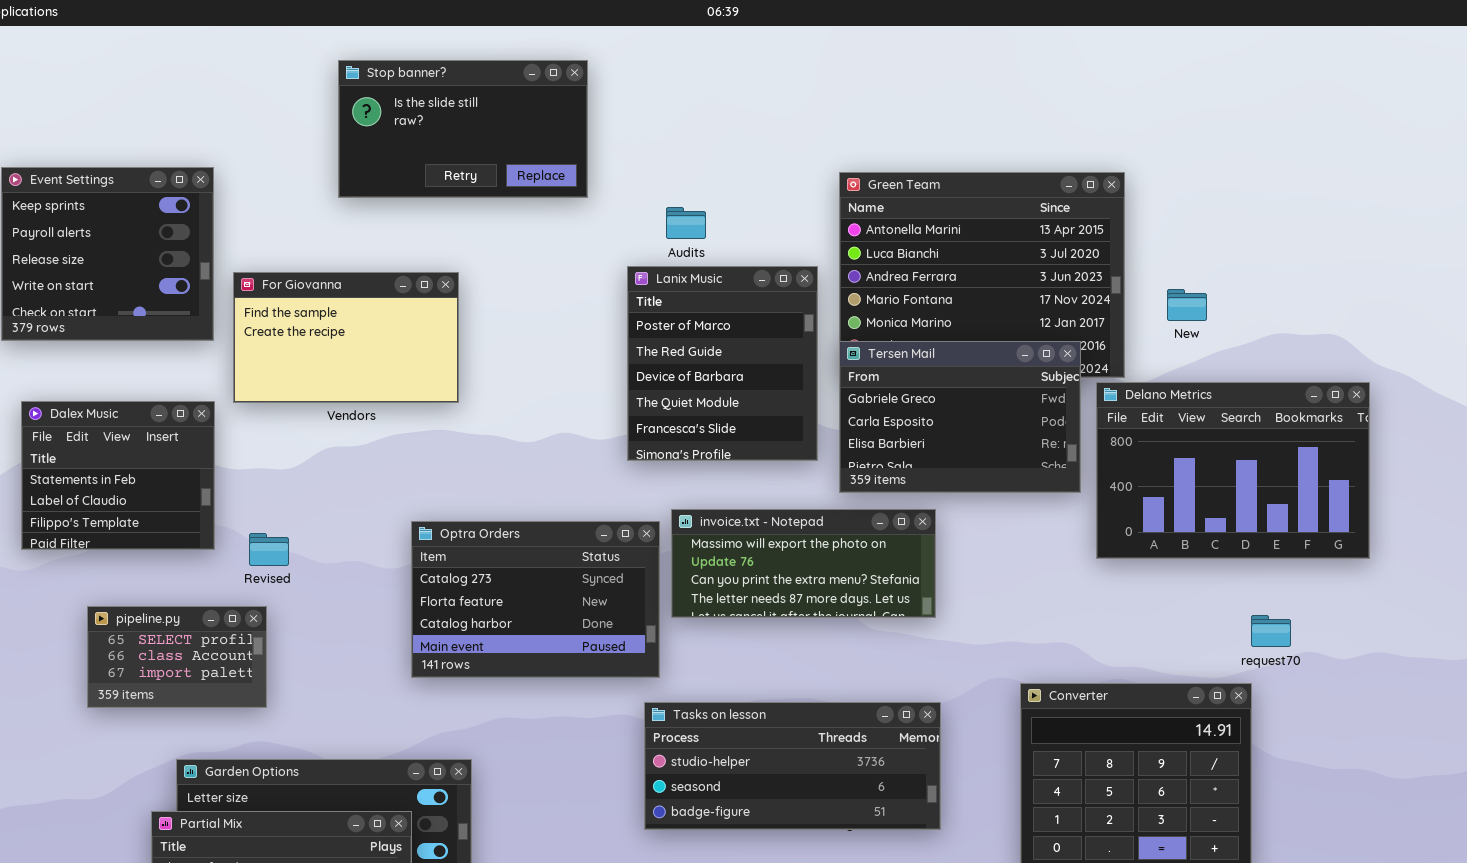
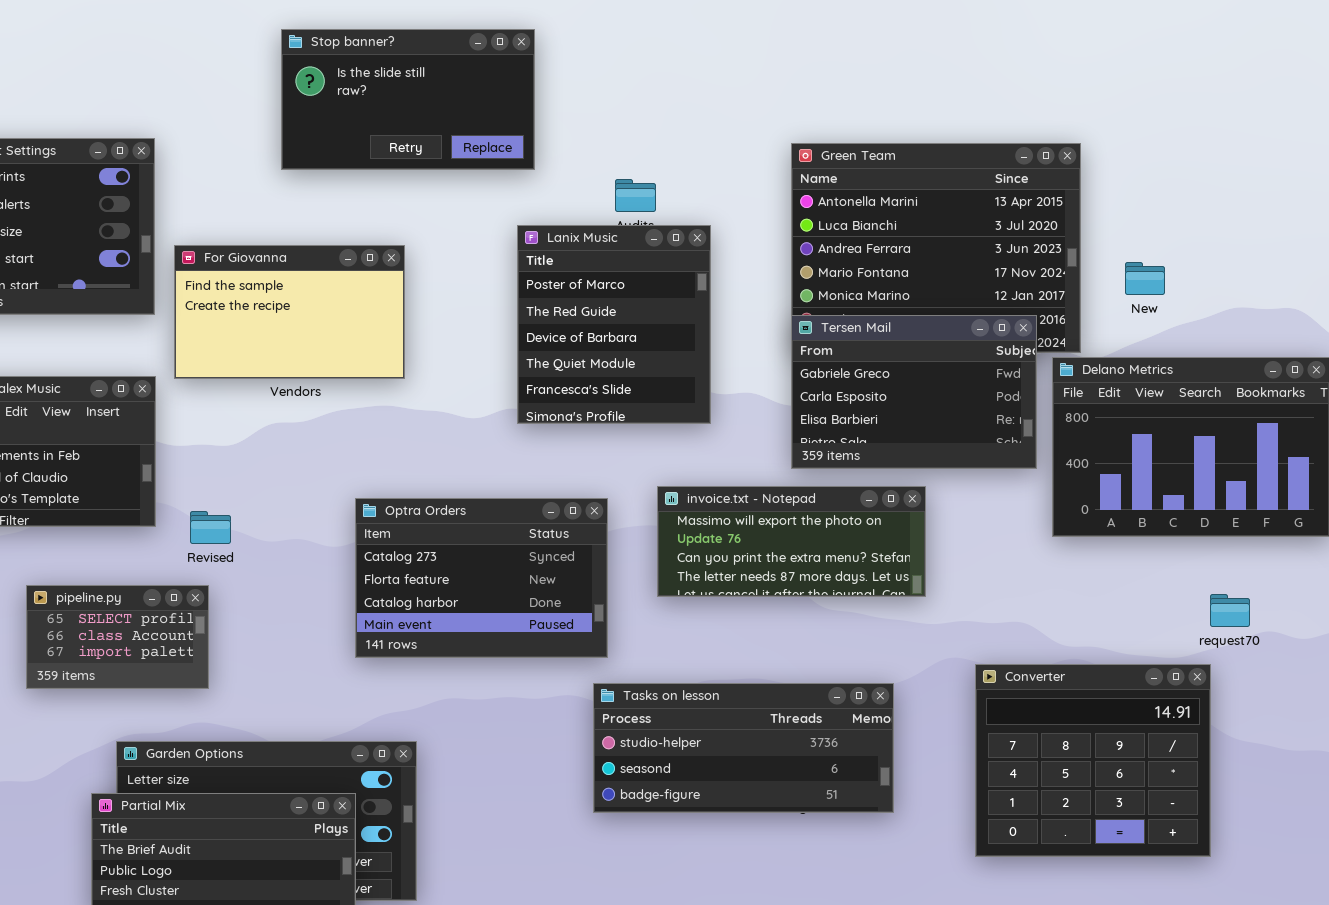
Lanix Music: [627,266,818,461] -> [517,225,711,424], moved
invoice.txt - Notepad: [671,509,936,618] -> [657,486,926,597], moved

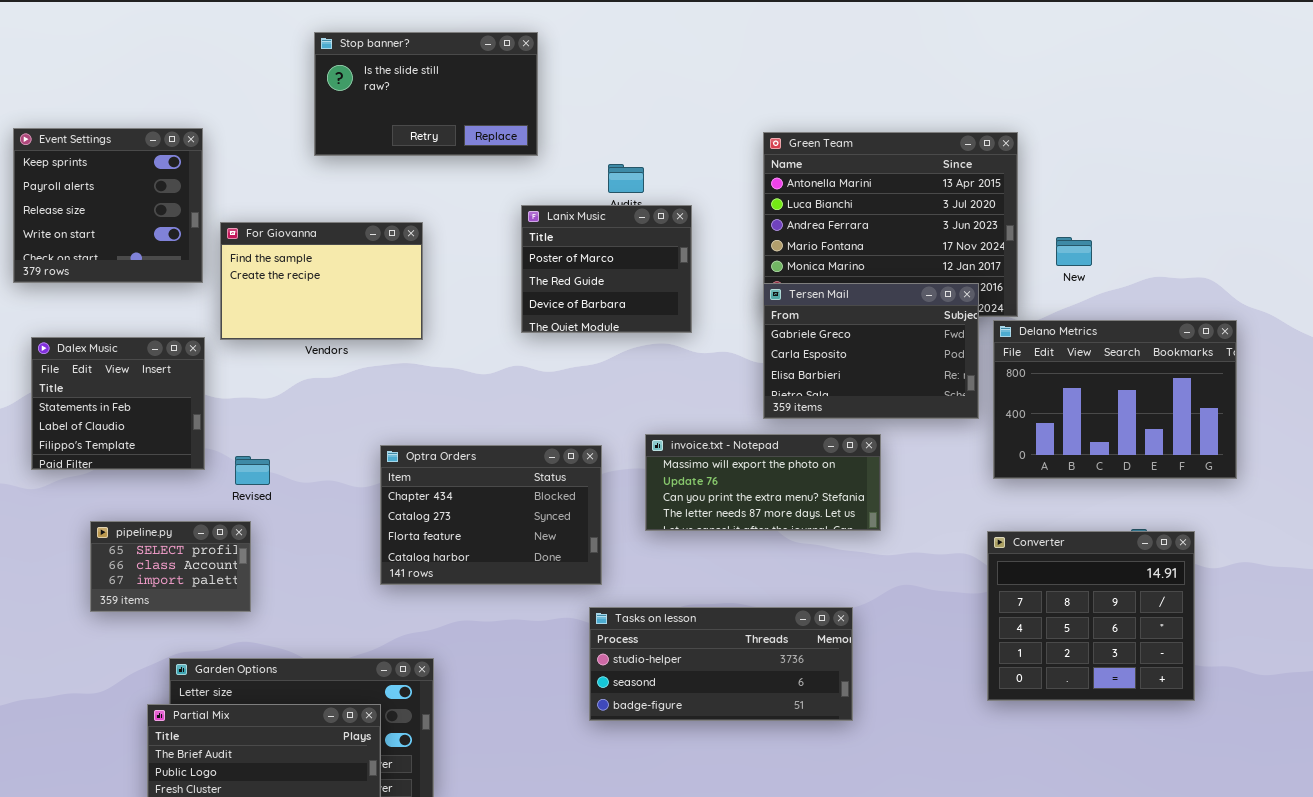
Lanix Music: [517,225,711,424] -> [521,205,692,333], resized
Optra Orders: [355,498,608,658] -> [380,445,602,585], scrolled up 1 row
Converter: [975,664,1211,857] -> [987,531,1195,701], moved

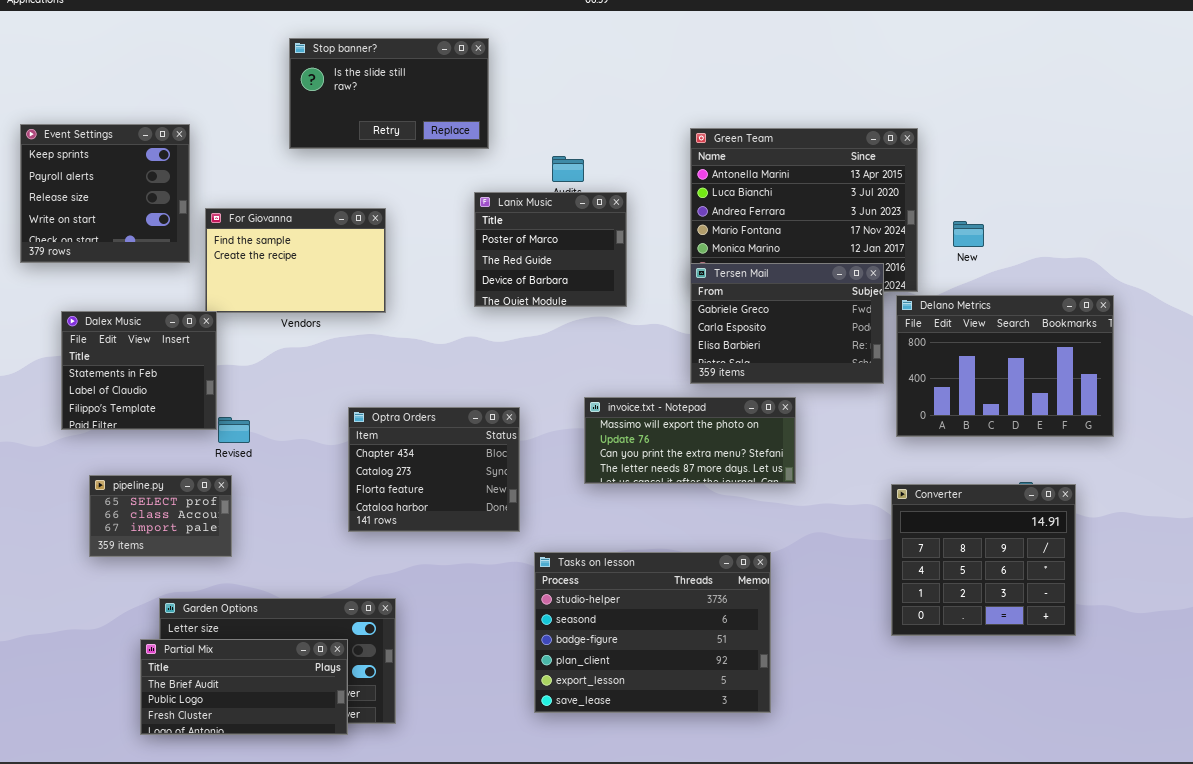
Dalex Music: [31,337,205,470] -> [61,311,217,430], moved
Optra Orders: [380,445,602,585] -> [348,407,520,532], resized
Tasks on lesson: [589,607,853,721] -> [534,552,771,713], resized

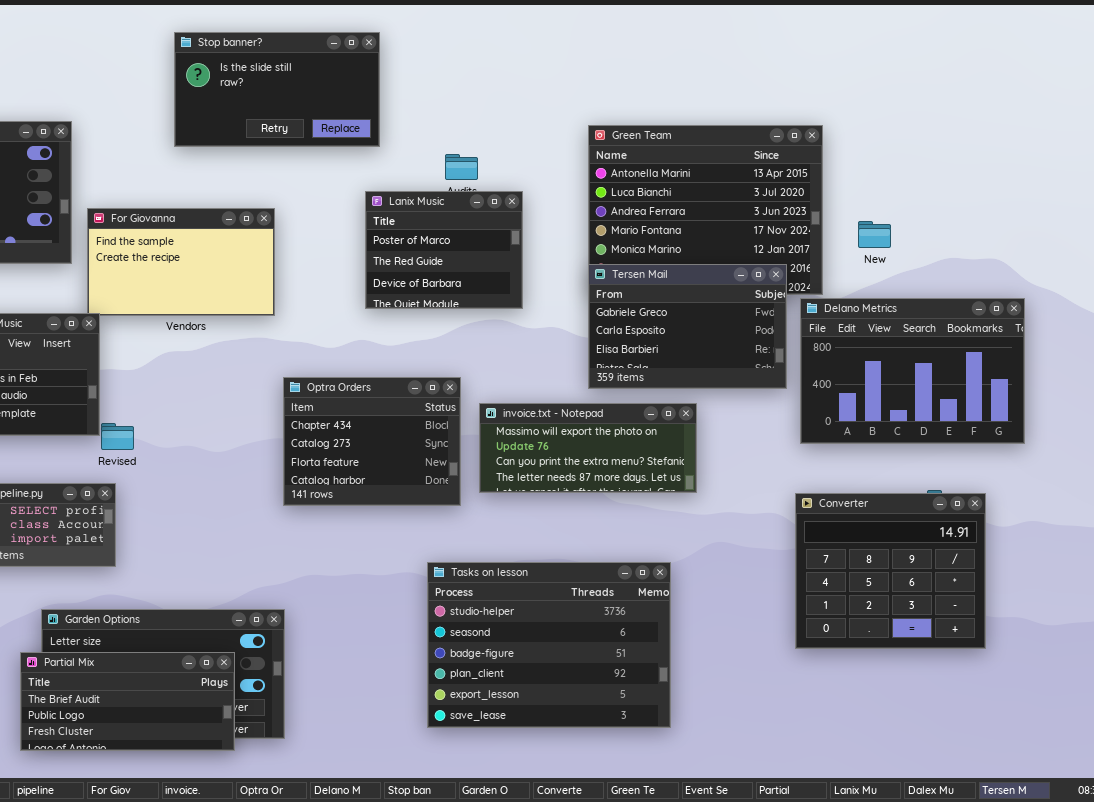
Optra Orders: [348,407,520,532] -> [283,377,461,506], moved

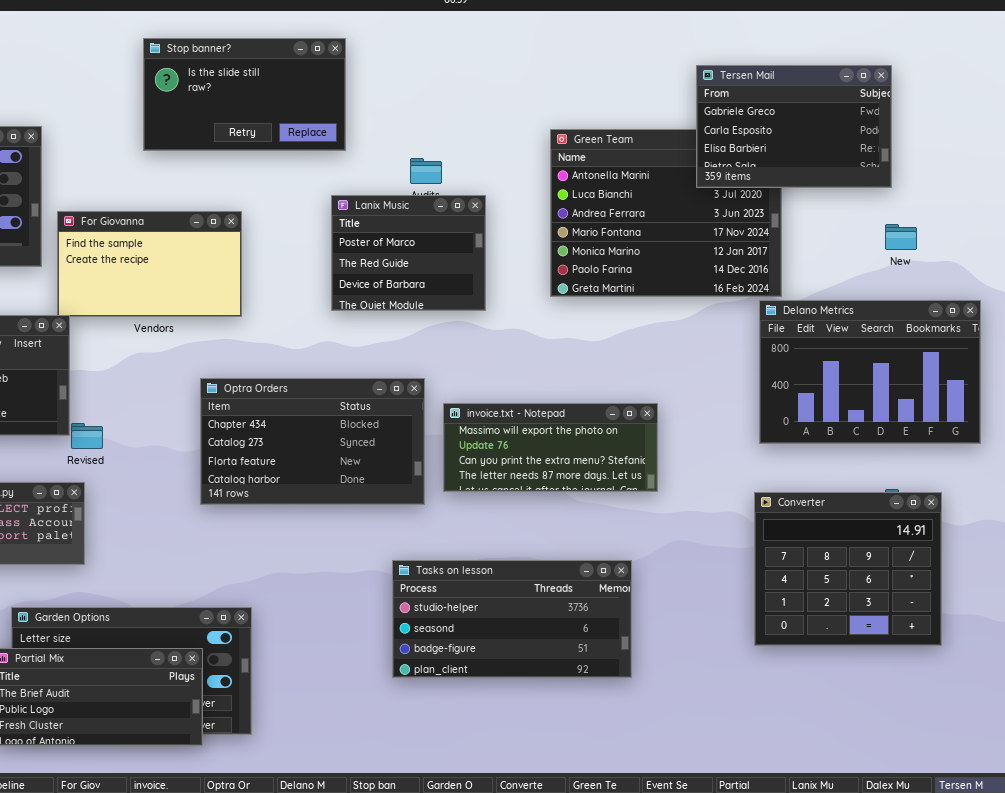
New: [858,221,891,248] -> [885,224,917,250], moved
Tersen Mail: [588,264,787,389] -> [696,65,892,188], moved
Optra Orders: [283,377,461,506] -> [200,378,425,505], resized
Tasks on lesson: [427,562,671,728] -> [392,560,632,678], resized

